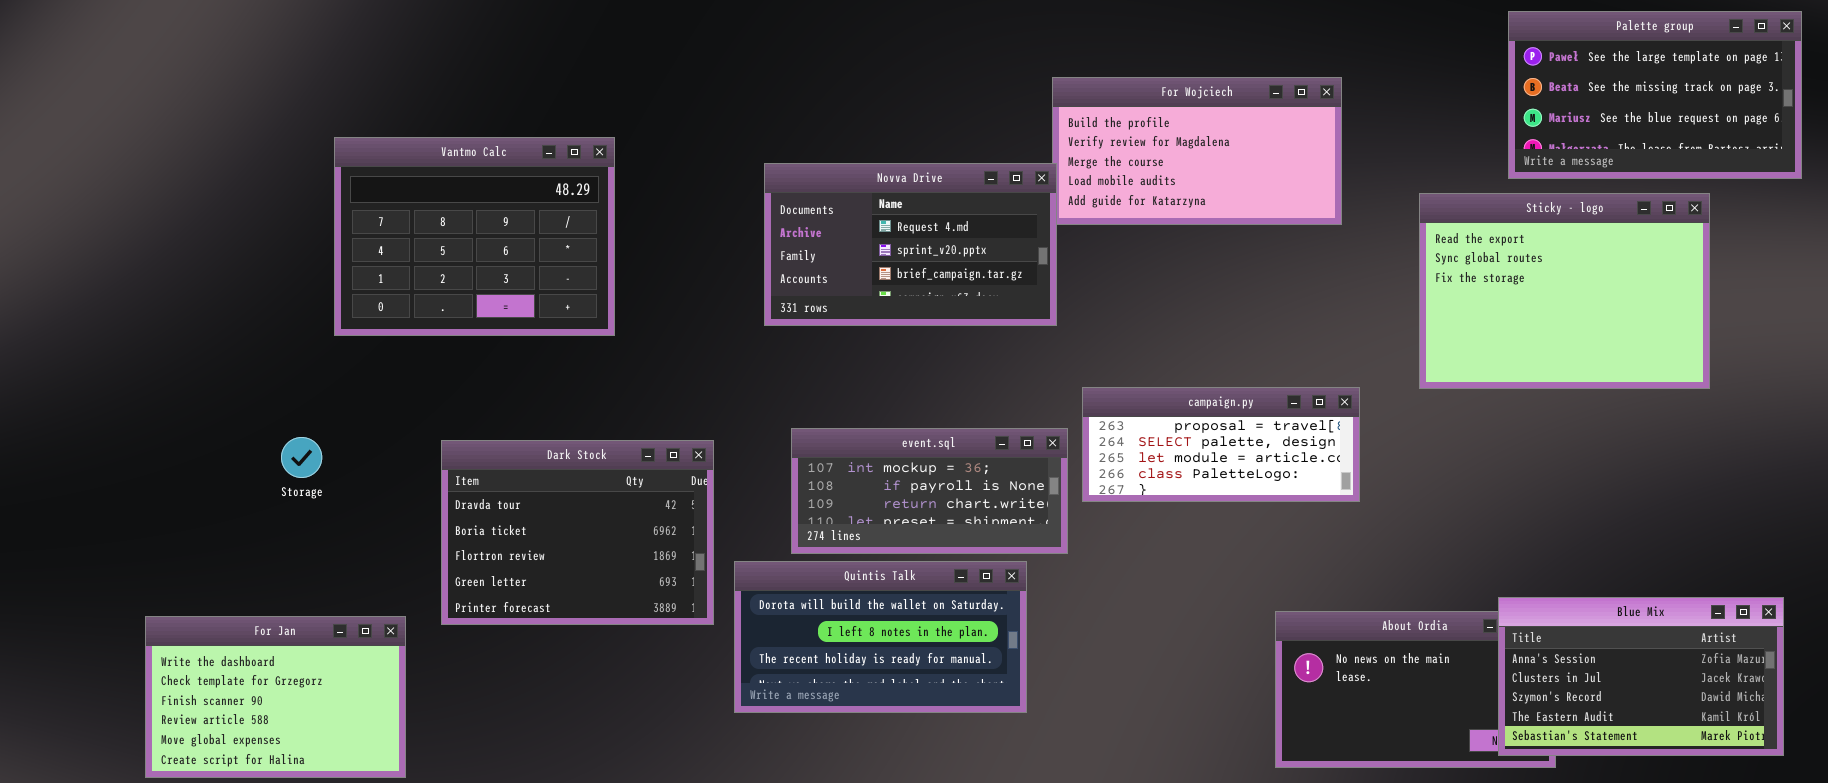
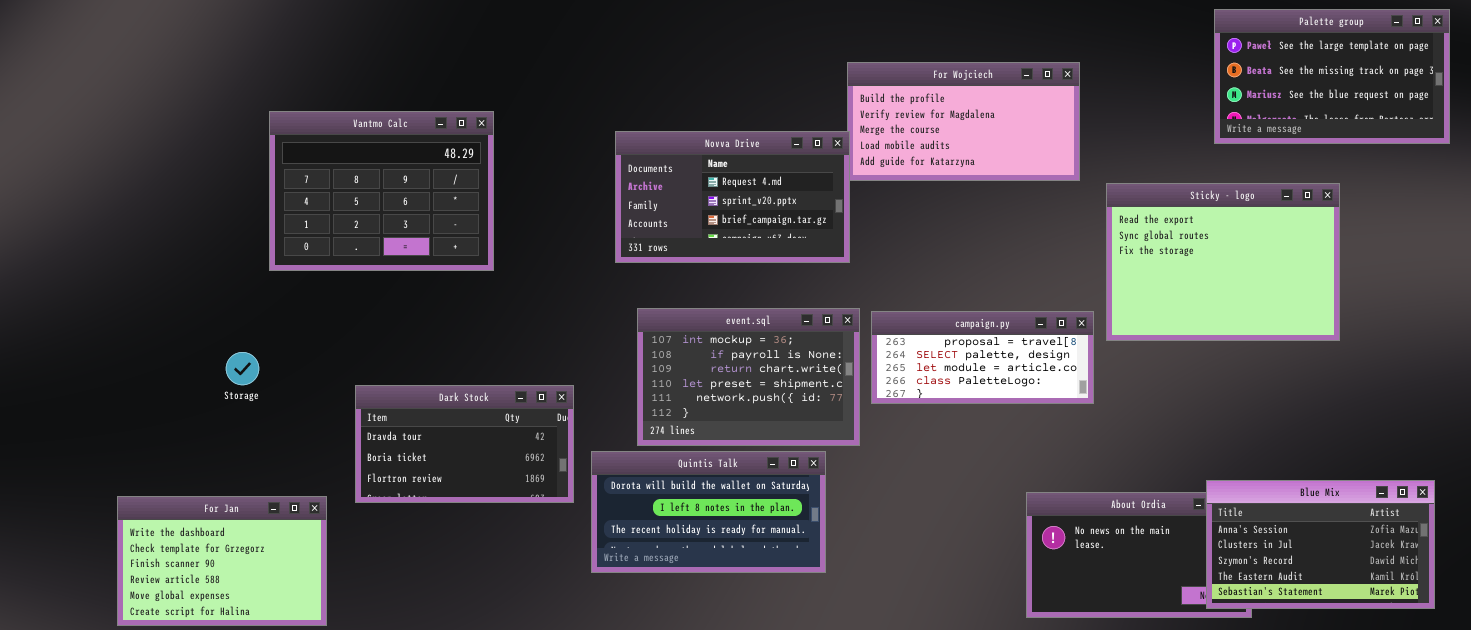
Sticky - logo: [1419,193,1710,389] -> [1106,183,1340,341], moved
event.sql: [791,428,1068,554] -> [637,308,860,446], resized
Dark Stock: [441,440,714,625] -> [355,385,574,503], resized

